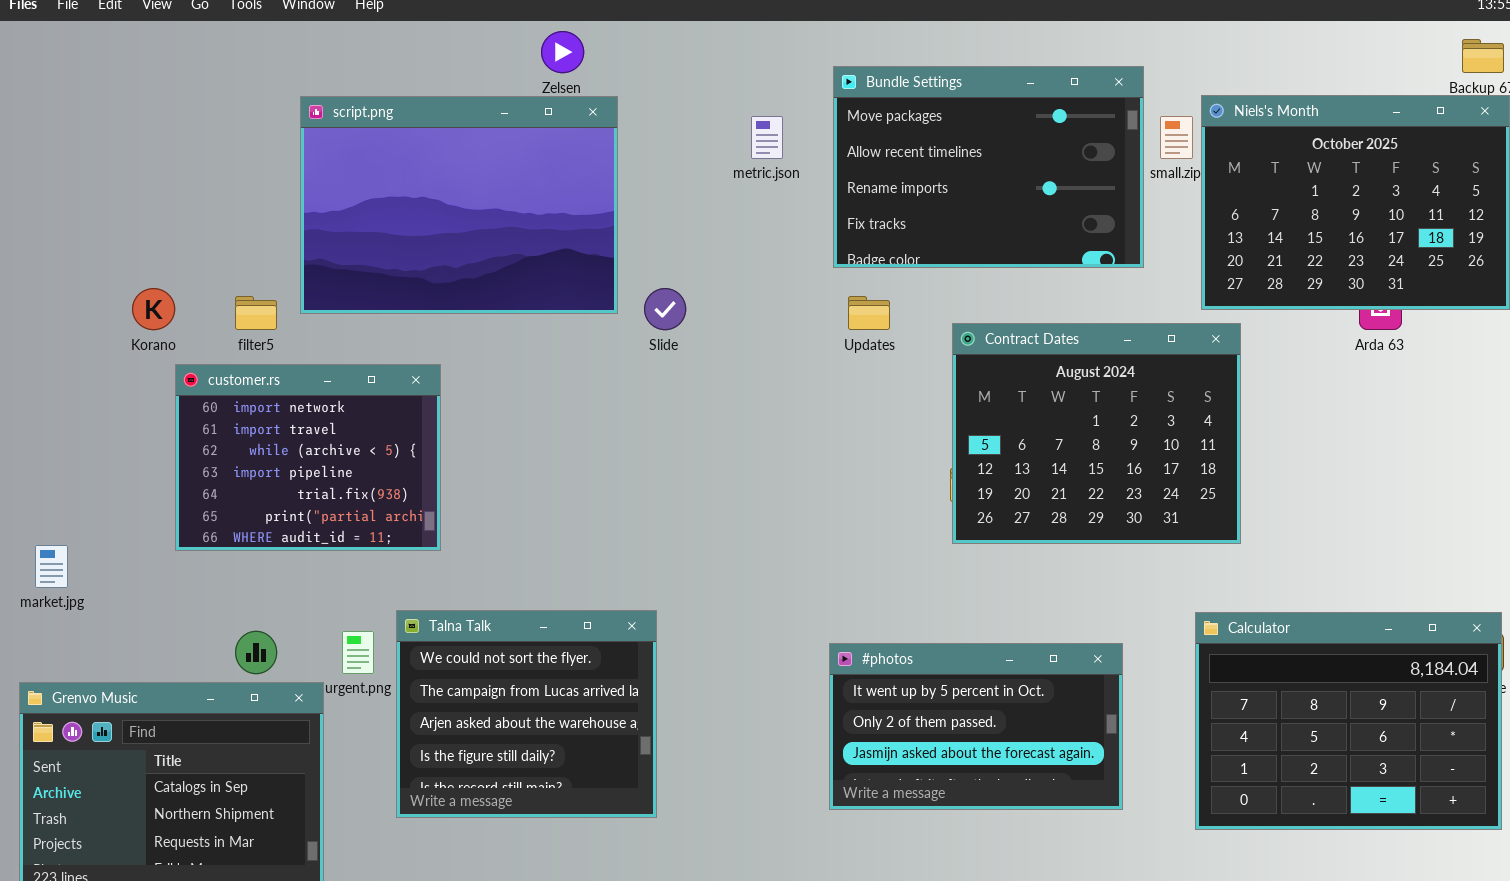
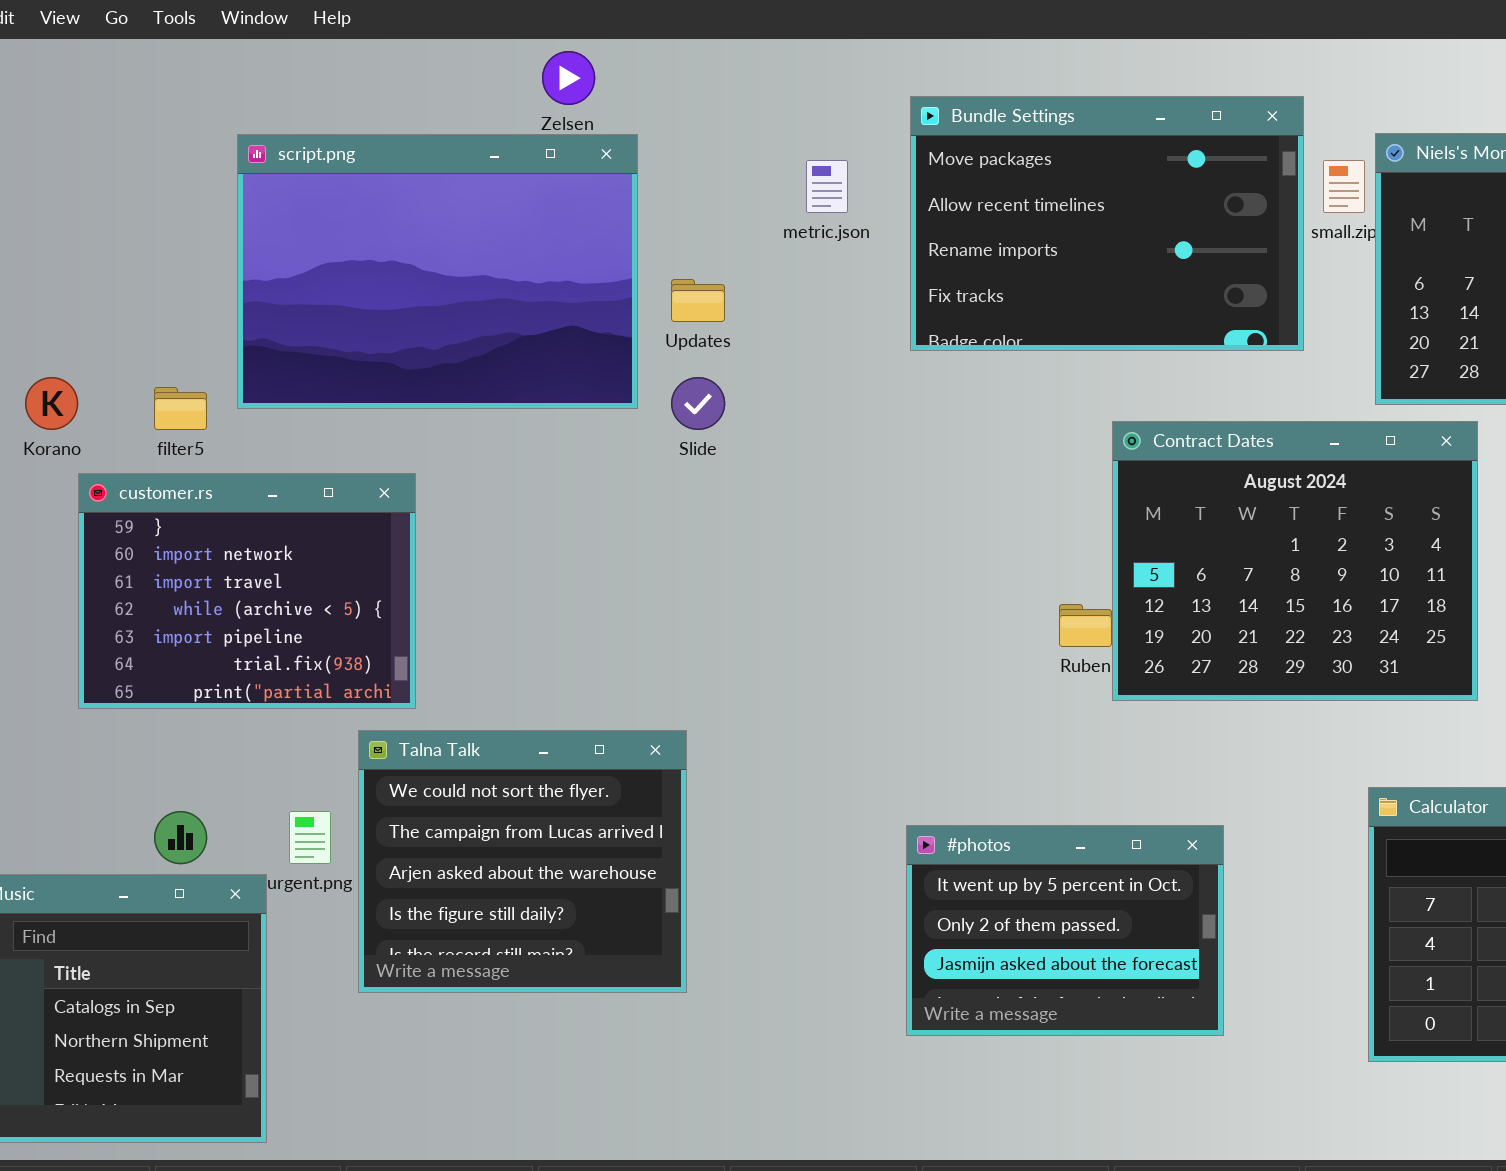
Updates: [848,296,890,330] -> [671,279,725,322], moved
Contract Dates: [952,323,1241,544] -> [1112,421,1478,701], moved
customer.rs: [175,364,441,551] -> [78,473,416,709], scrolled up 1 row
Talna Talk: [396,610,657,818] -> [358,730,687,993], moved
#photos: [829,643,1123,810] -> [906,825,1224,1036], resized

